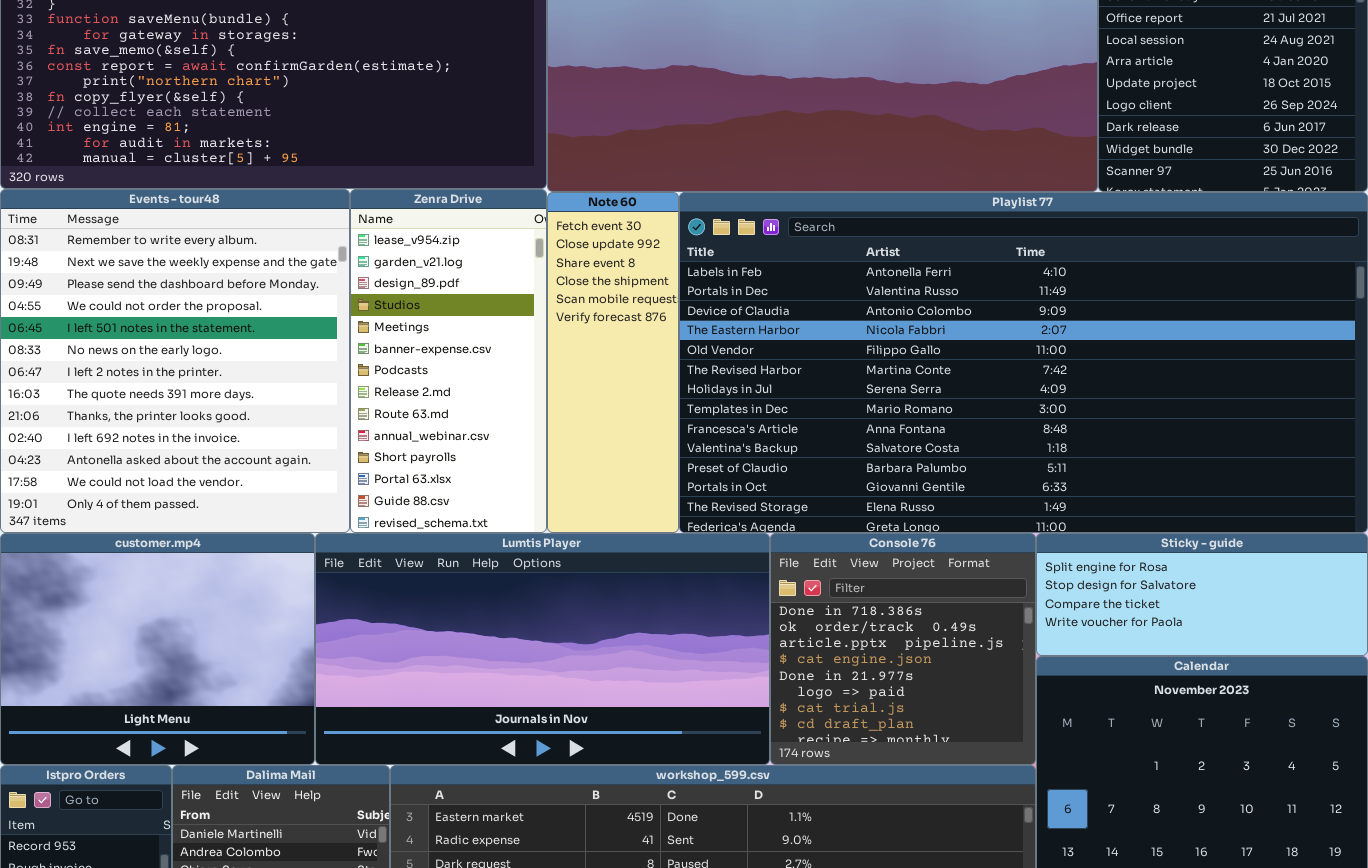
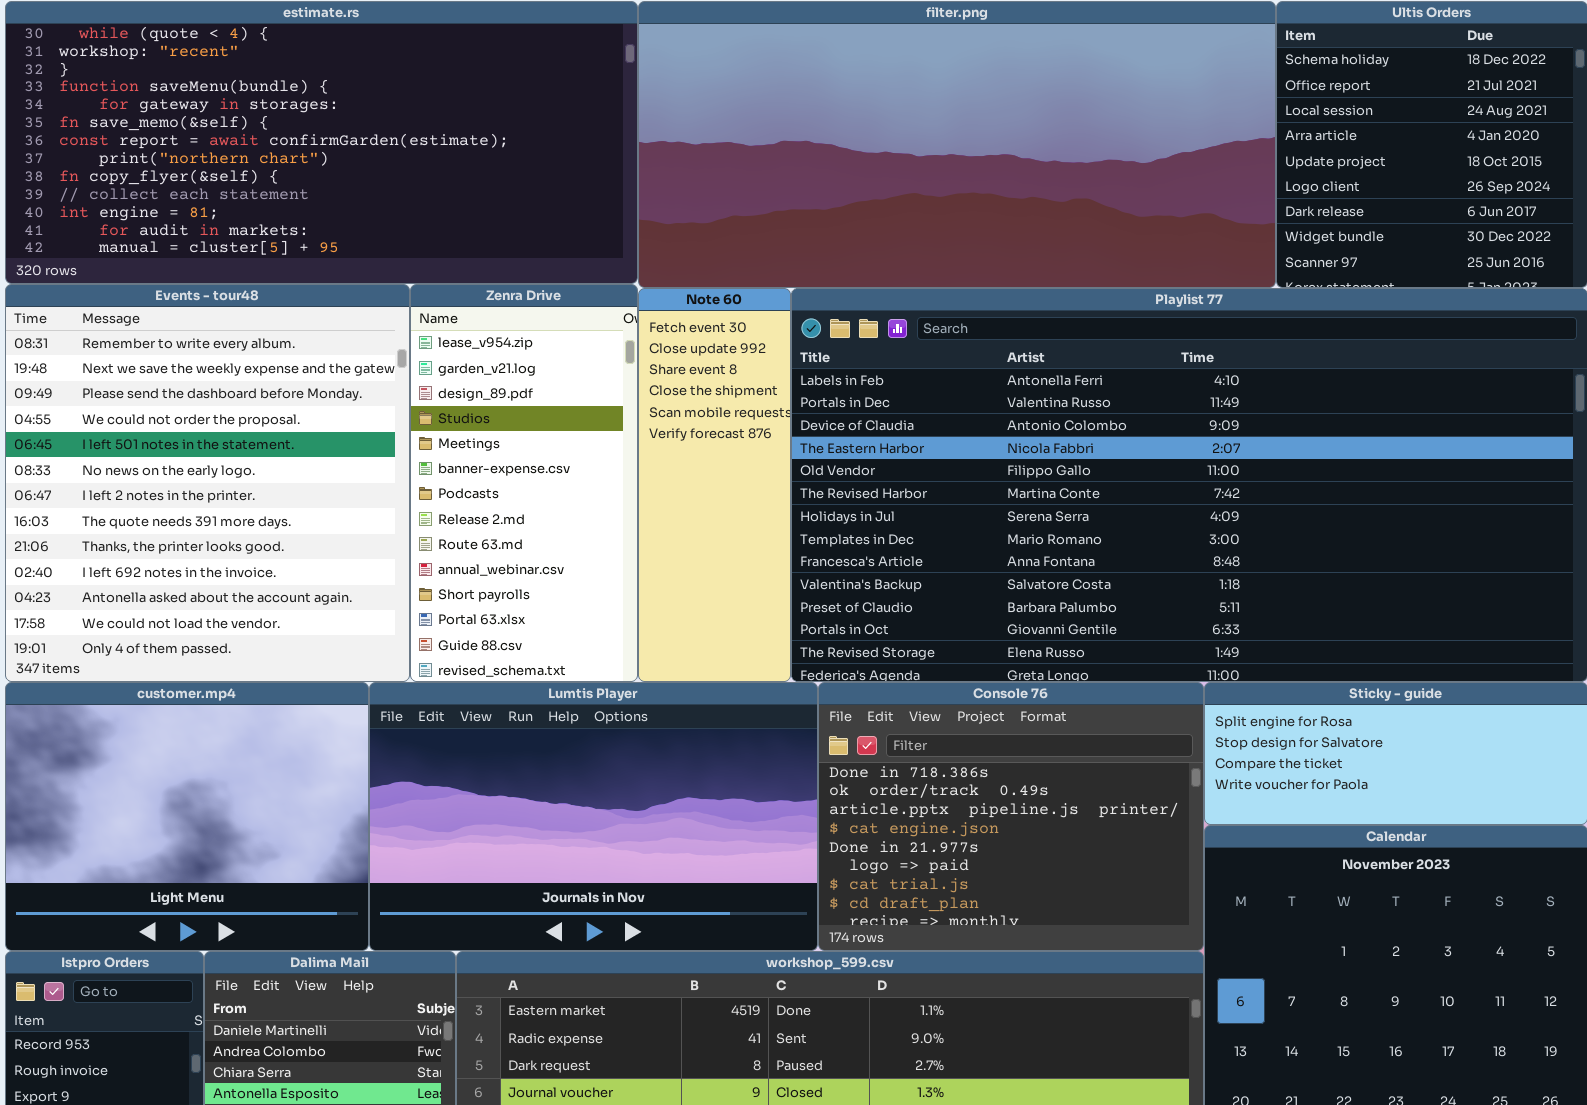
Lumtis Player: [315,533,770,765] -> [369,682,818,951], resized
Console 76: [770,533,1036,765] -> [818,682,1204,951], resized

